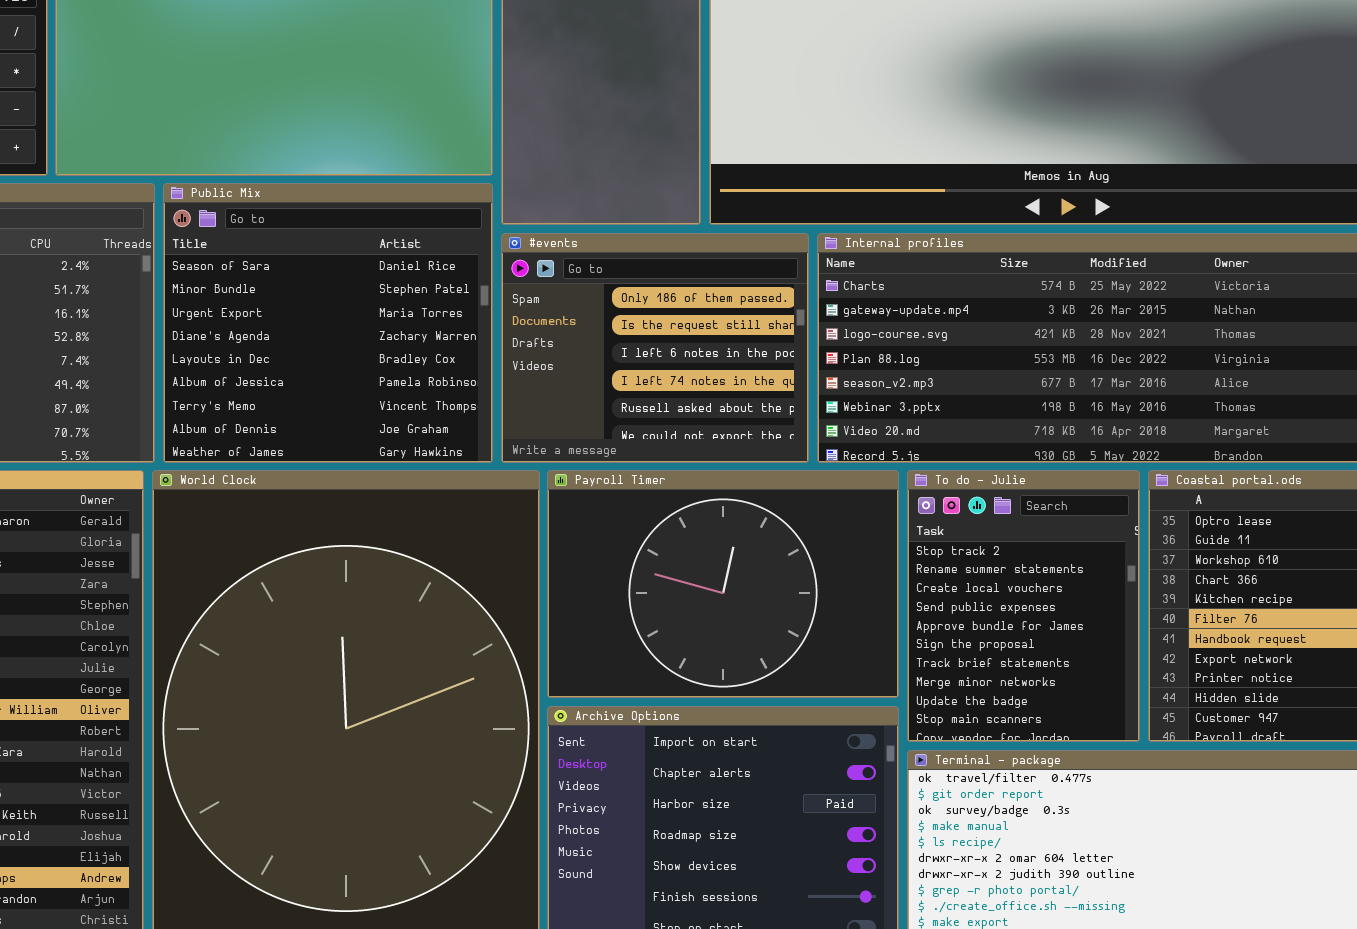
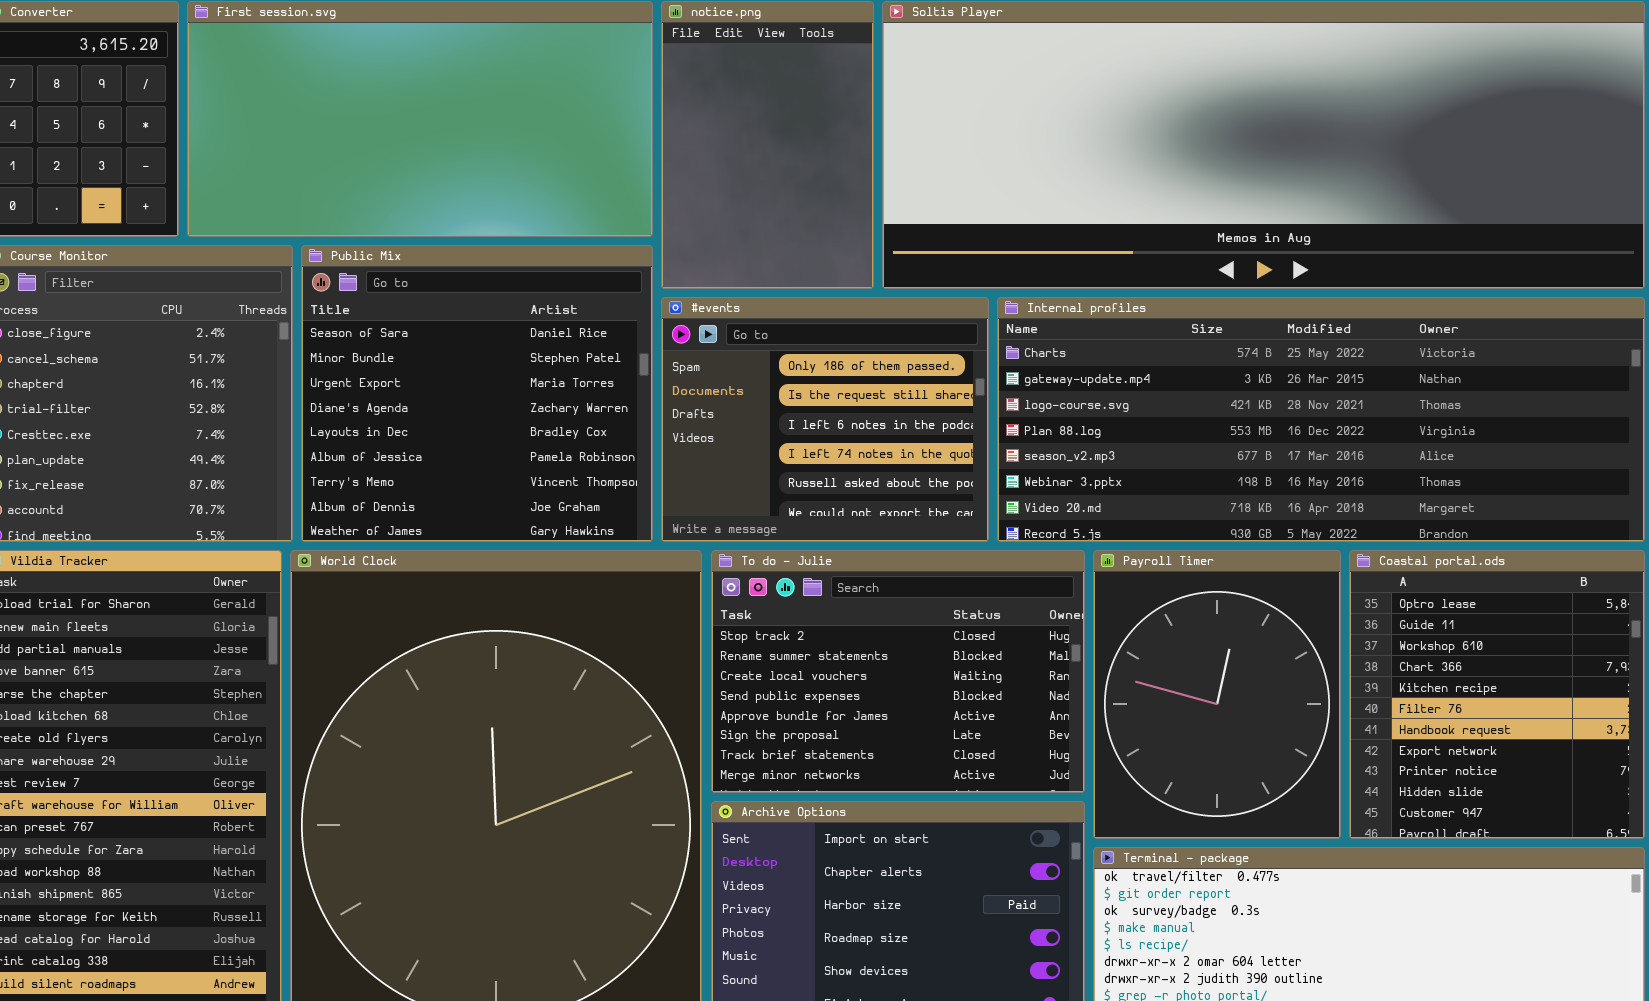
Payroll Timer: [547,470,899,698] -> [1093,550,1341,839], moved, resized
To do - Julie: [907,470,1140,742] -> [711,550,1085,793], moved, resized

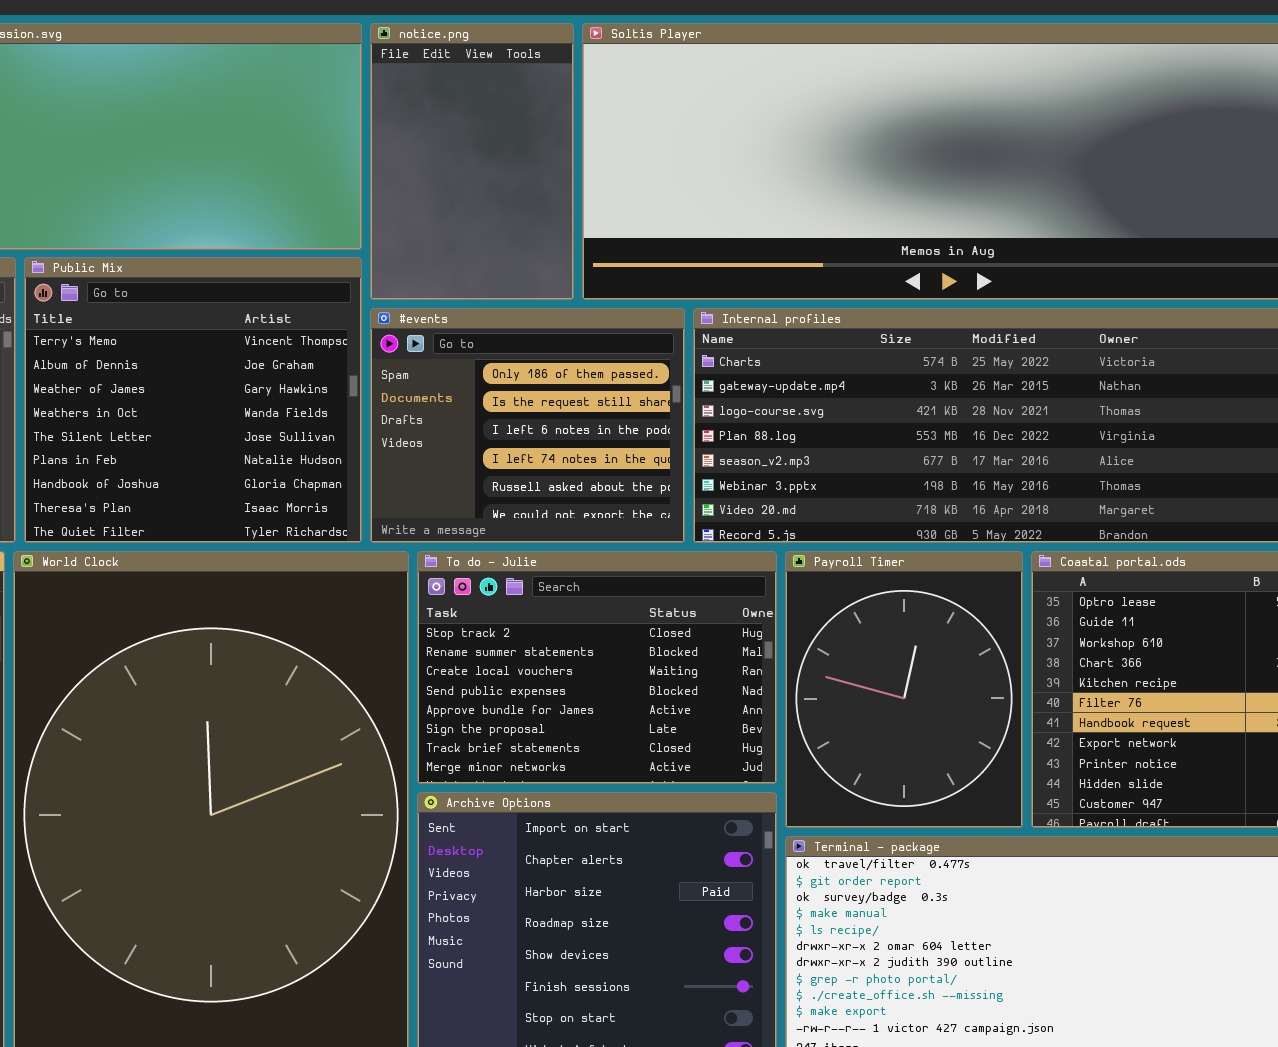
Public Mix: [301,245,653,542] -> [24,257,362,543], scrolled down 6 rows

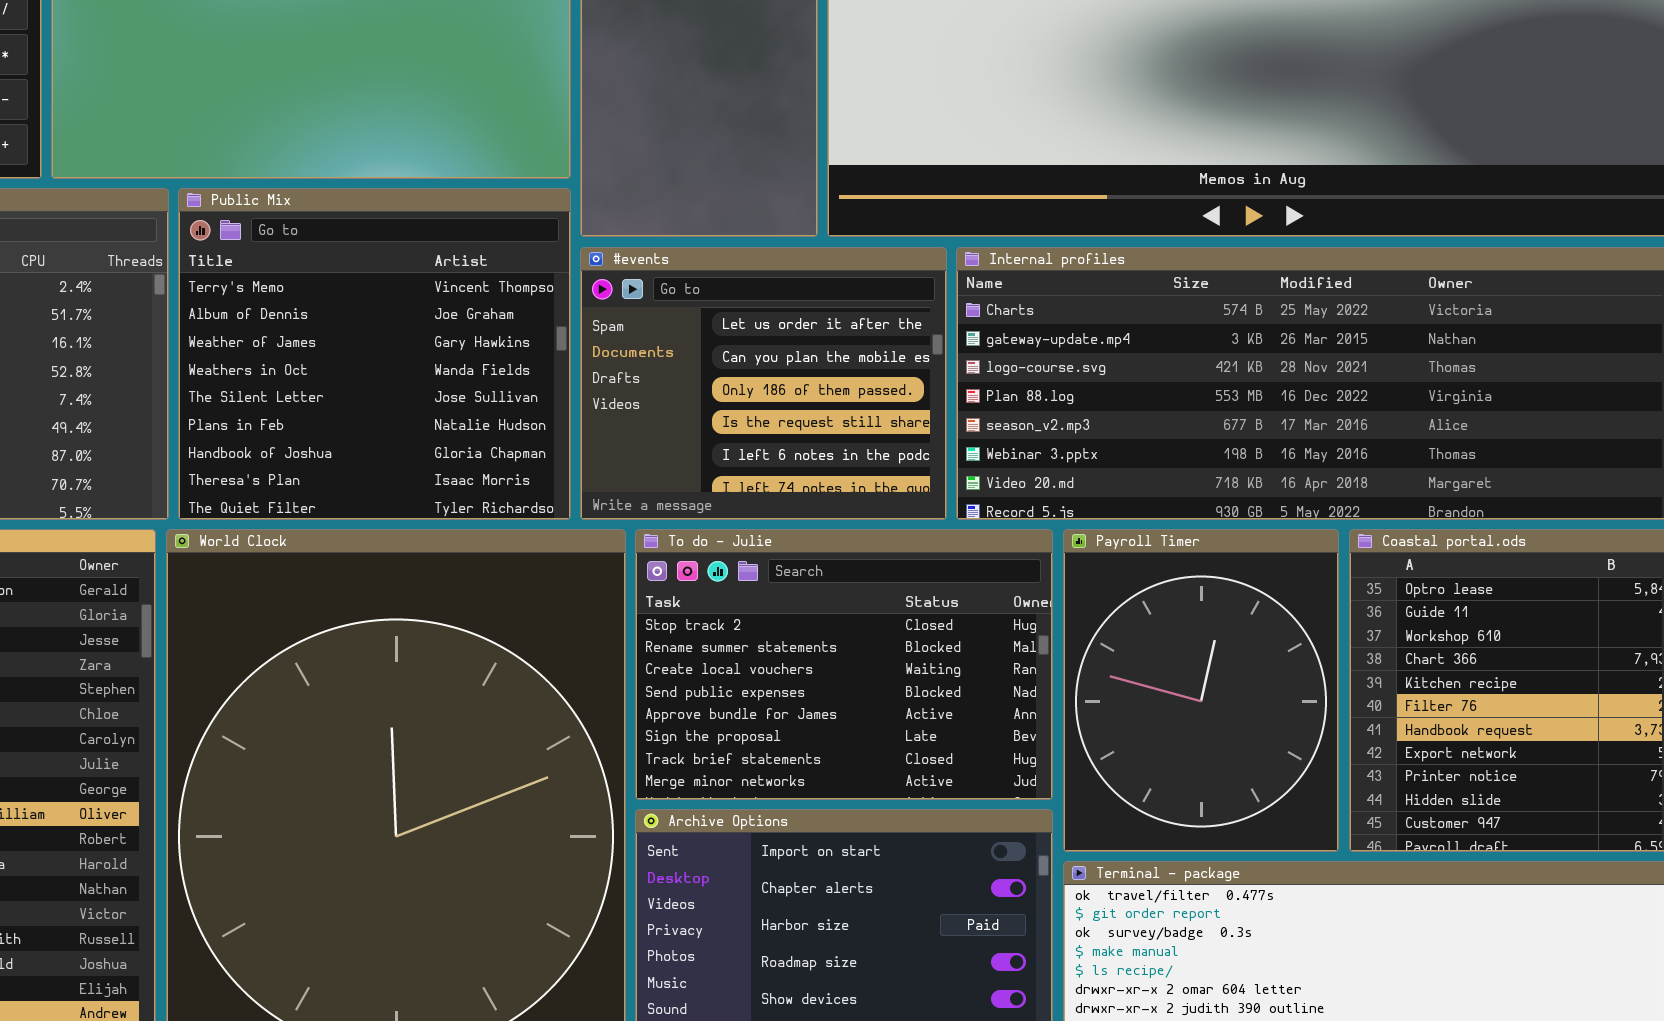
#events: [370,308,685,543] -> [580,247,947,520], scrolled up 2 rows

